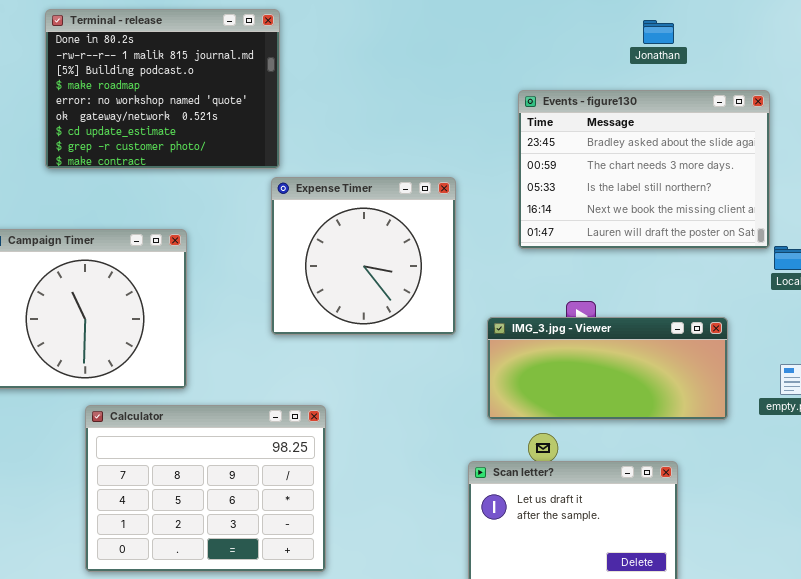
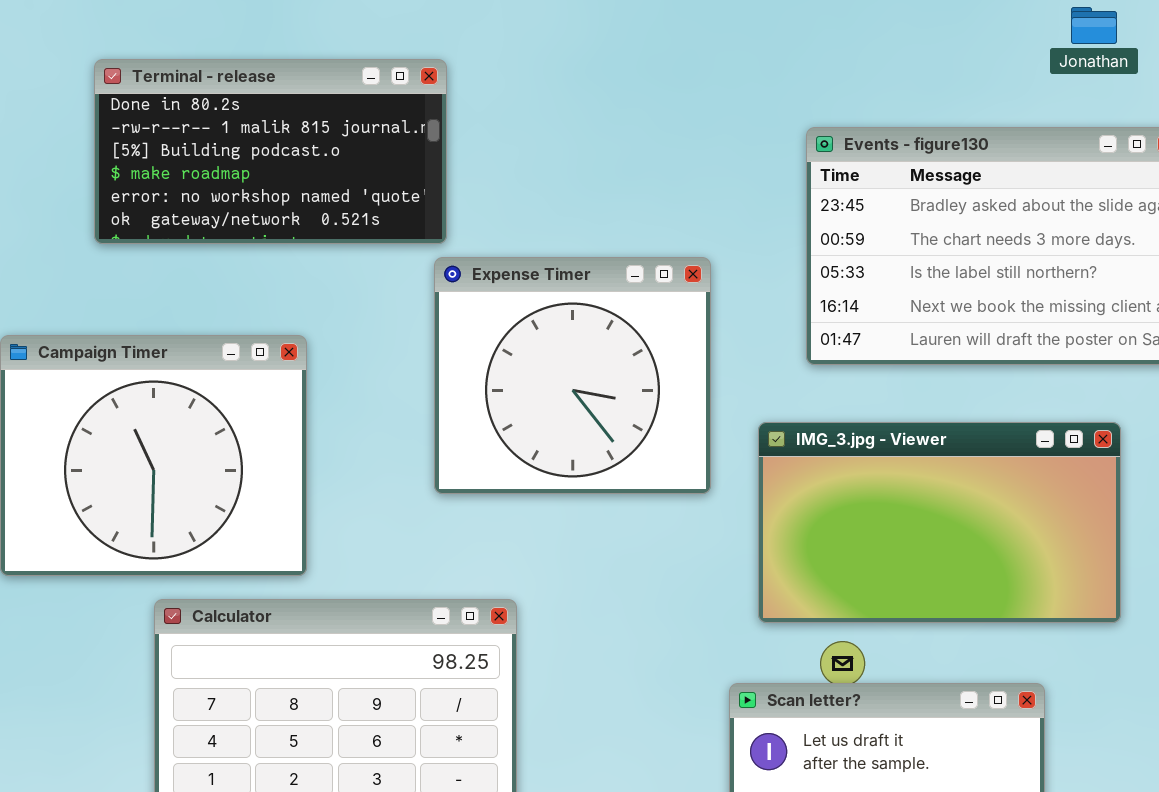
Terminal - release: [45,9,280,169] -> [94,59,447,244], resized
Jonathan: [643,20,674,44] -> [1071,7,1117,44], moved
IMG_3.jpg - Viewer: [487,317,728,420] -> [758,422,1121,623], resized

